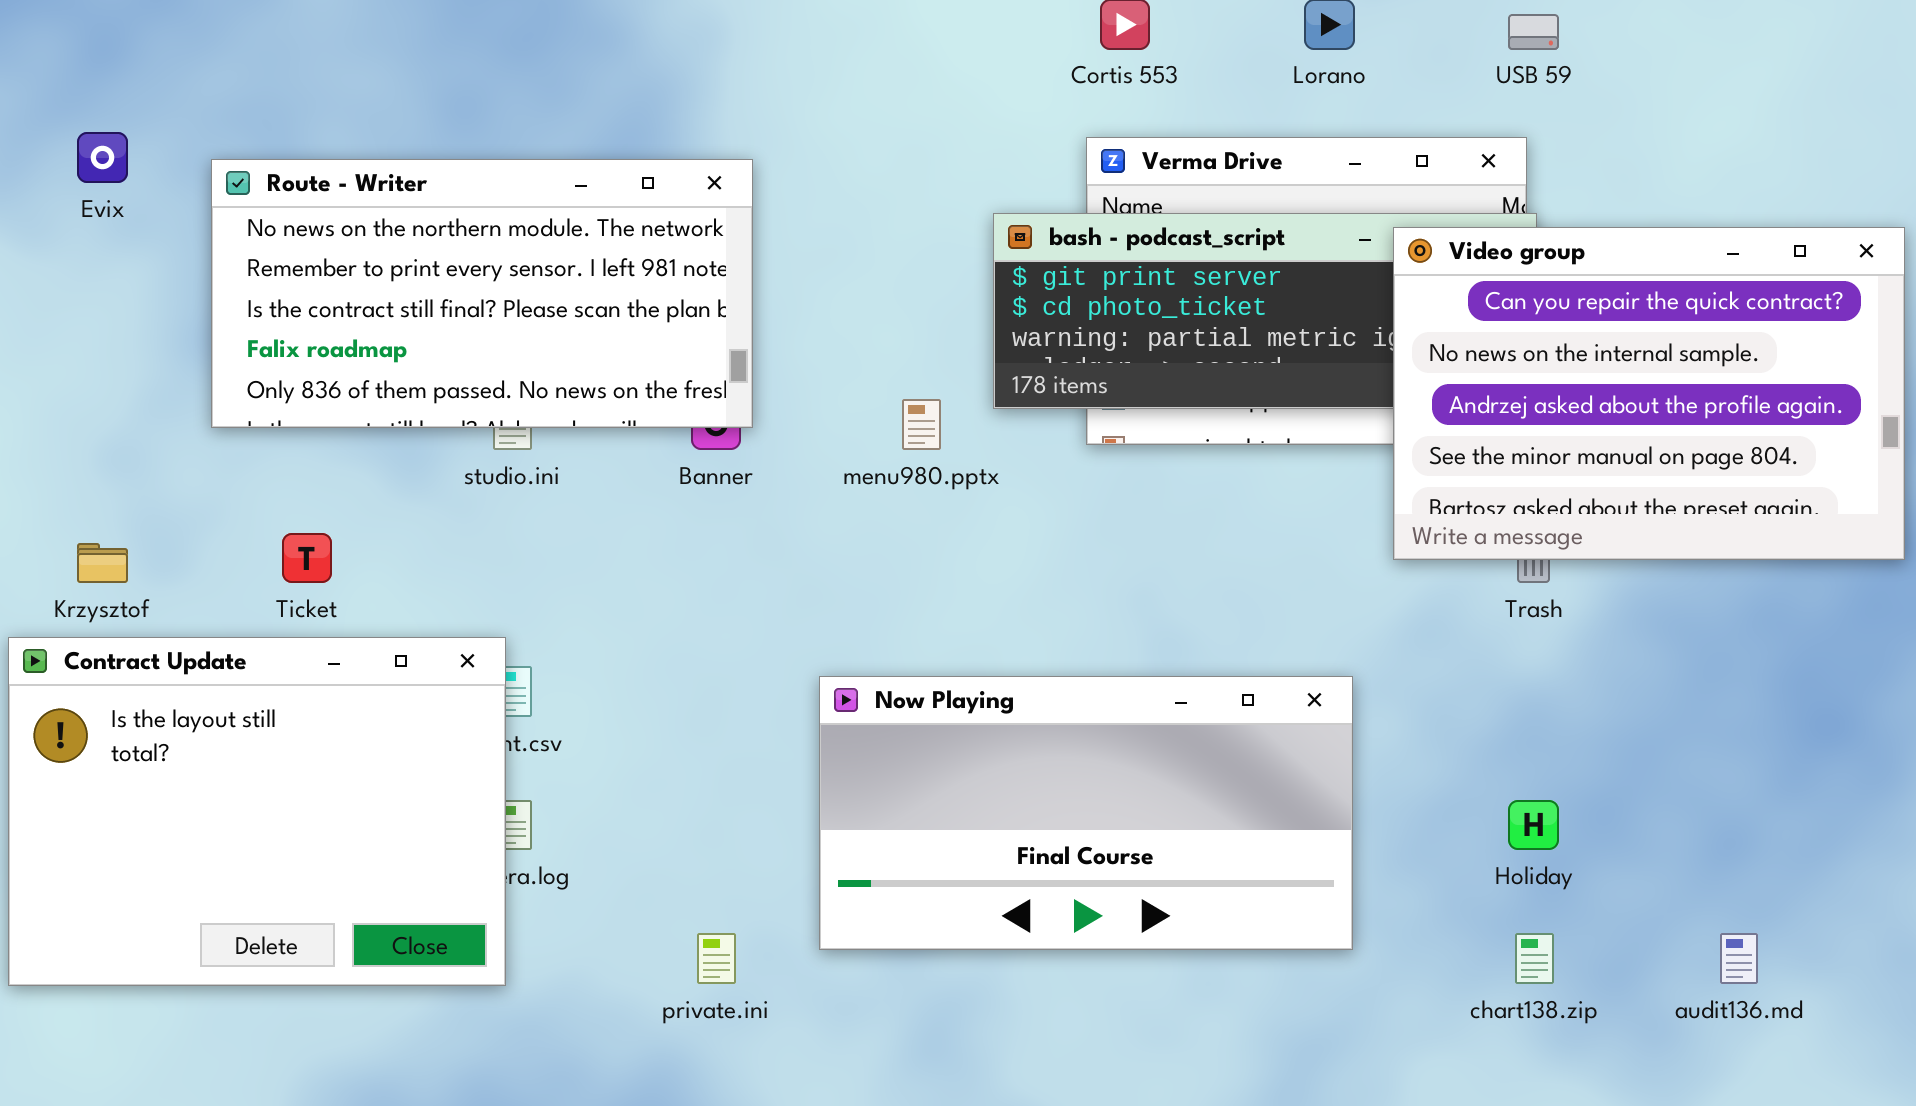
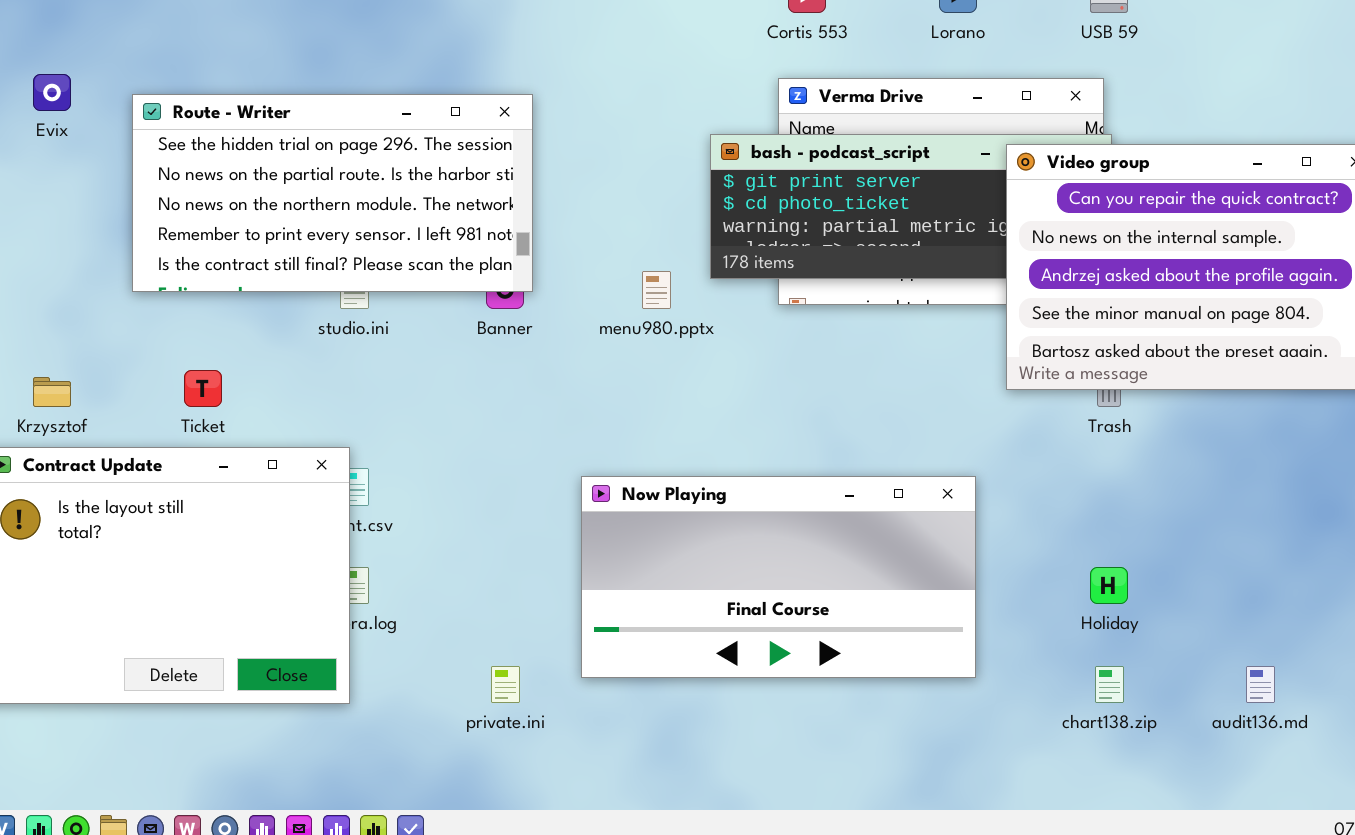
Route - Writer: [211,159,753,428] -> [132,94,533,292], scrolled up 2 rows

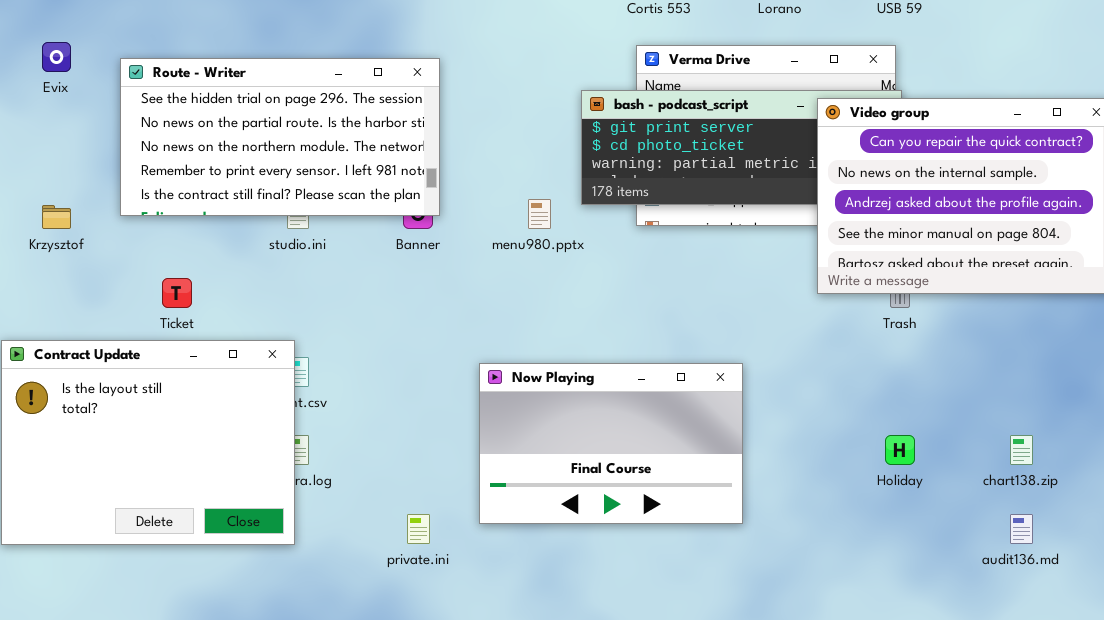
Krzysztof: [33,377,71,407] -> [42,205,71,229], moved
Now Playing: [581,476,976,678] -> [479,363,743,524], resized
chart138.zip: [1095,666,1124,703] -> [1010,435,1033,465], moved

